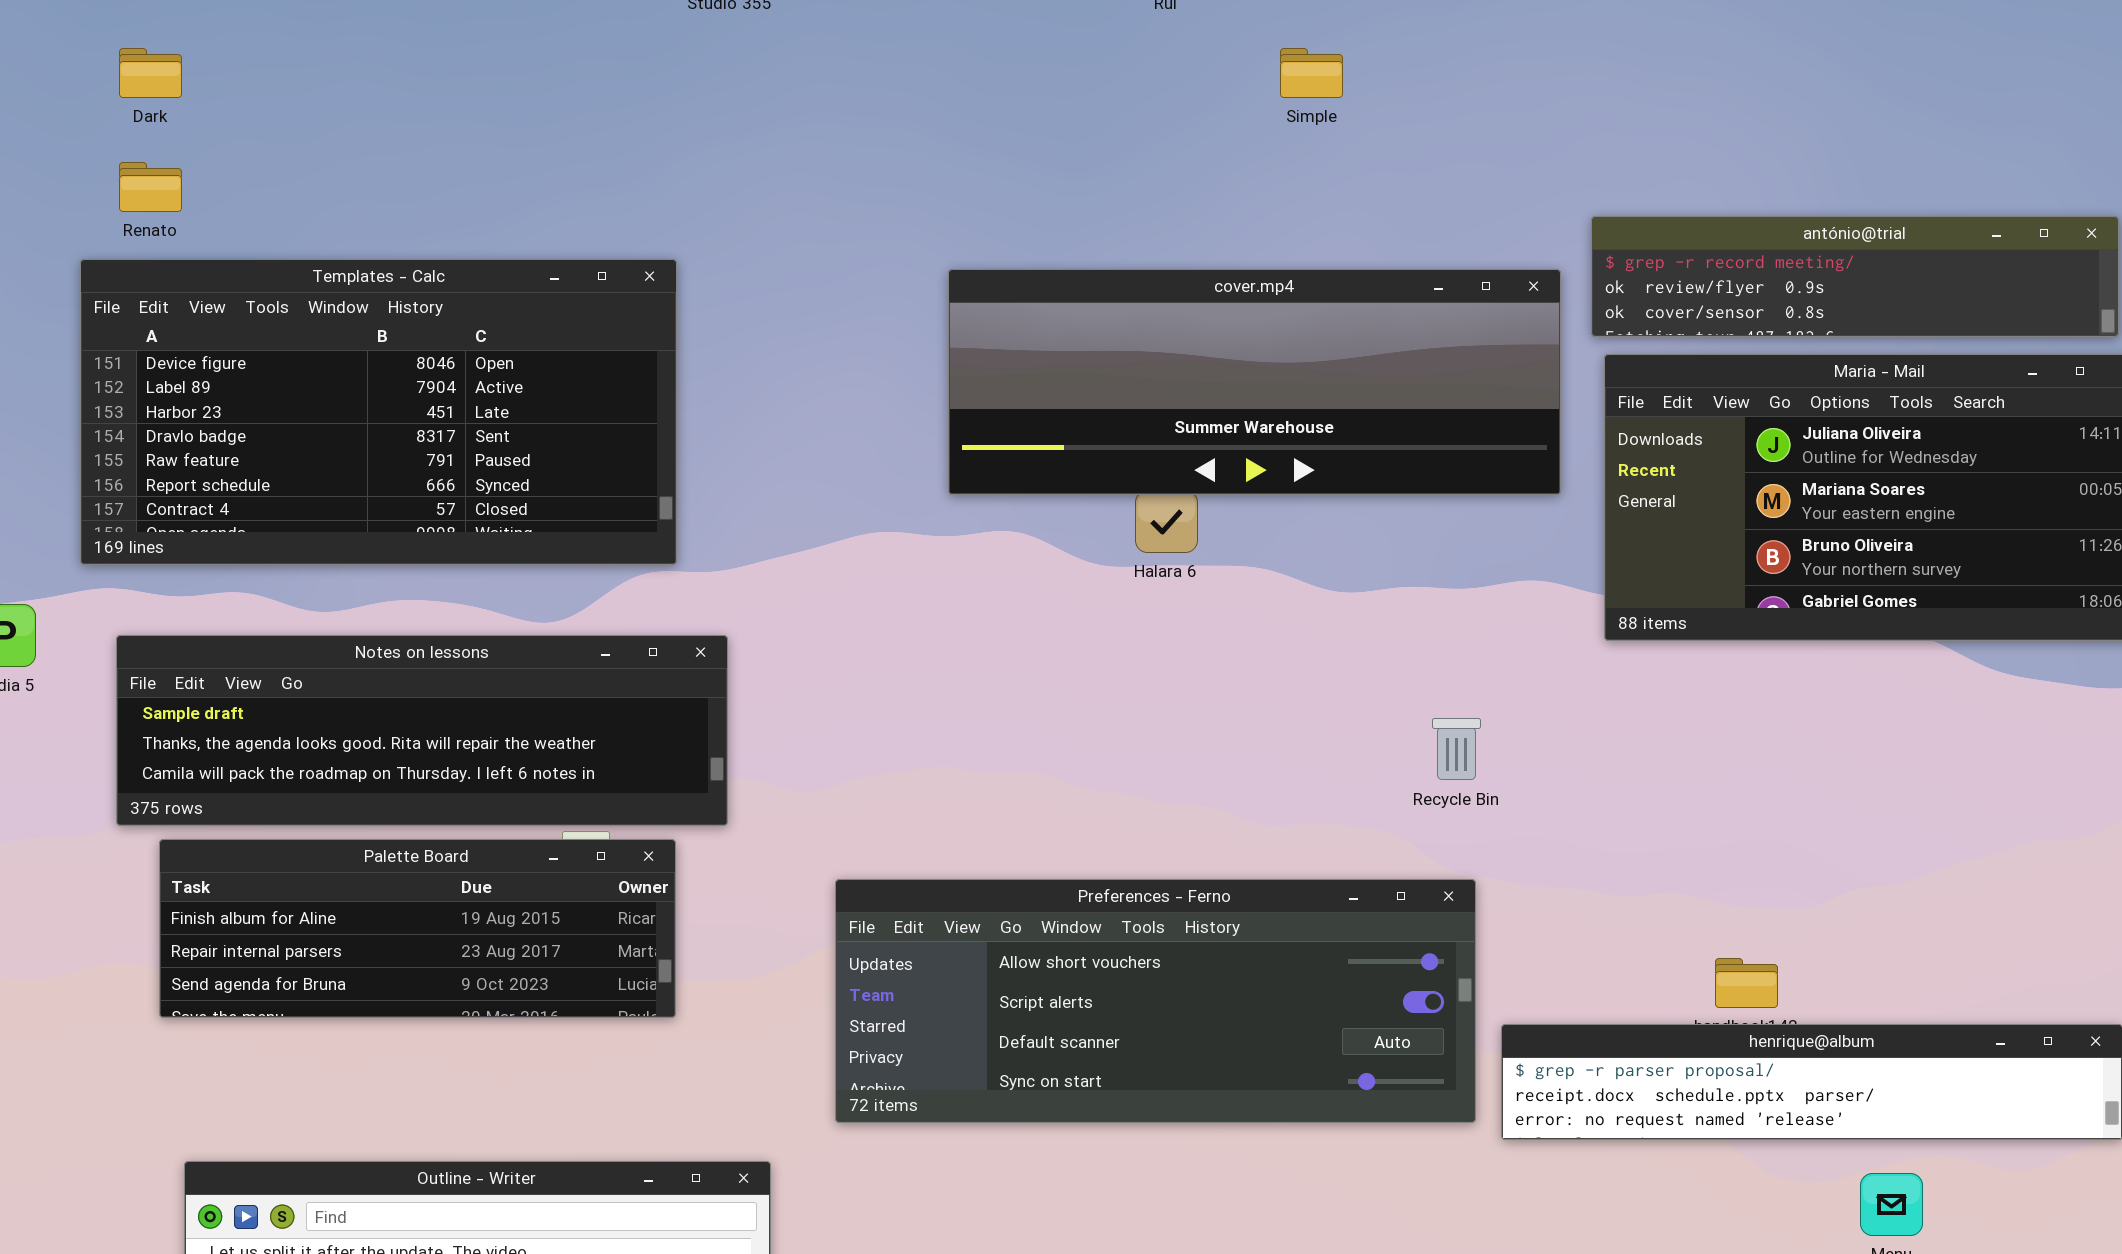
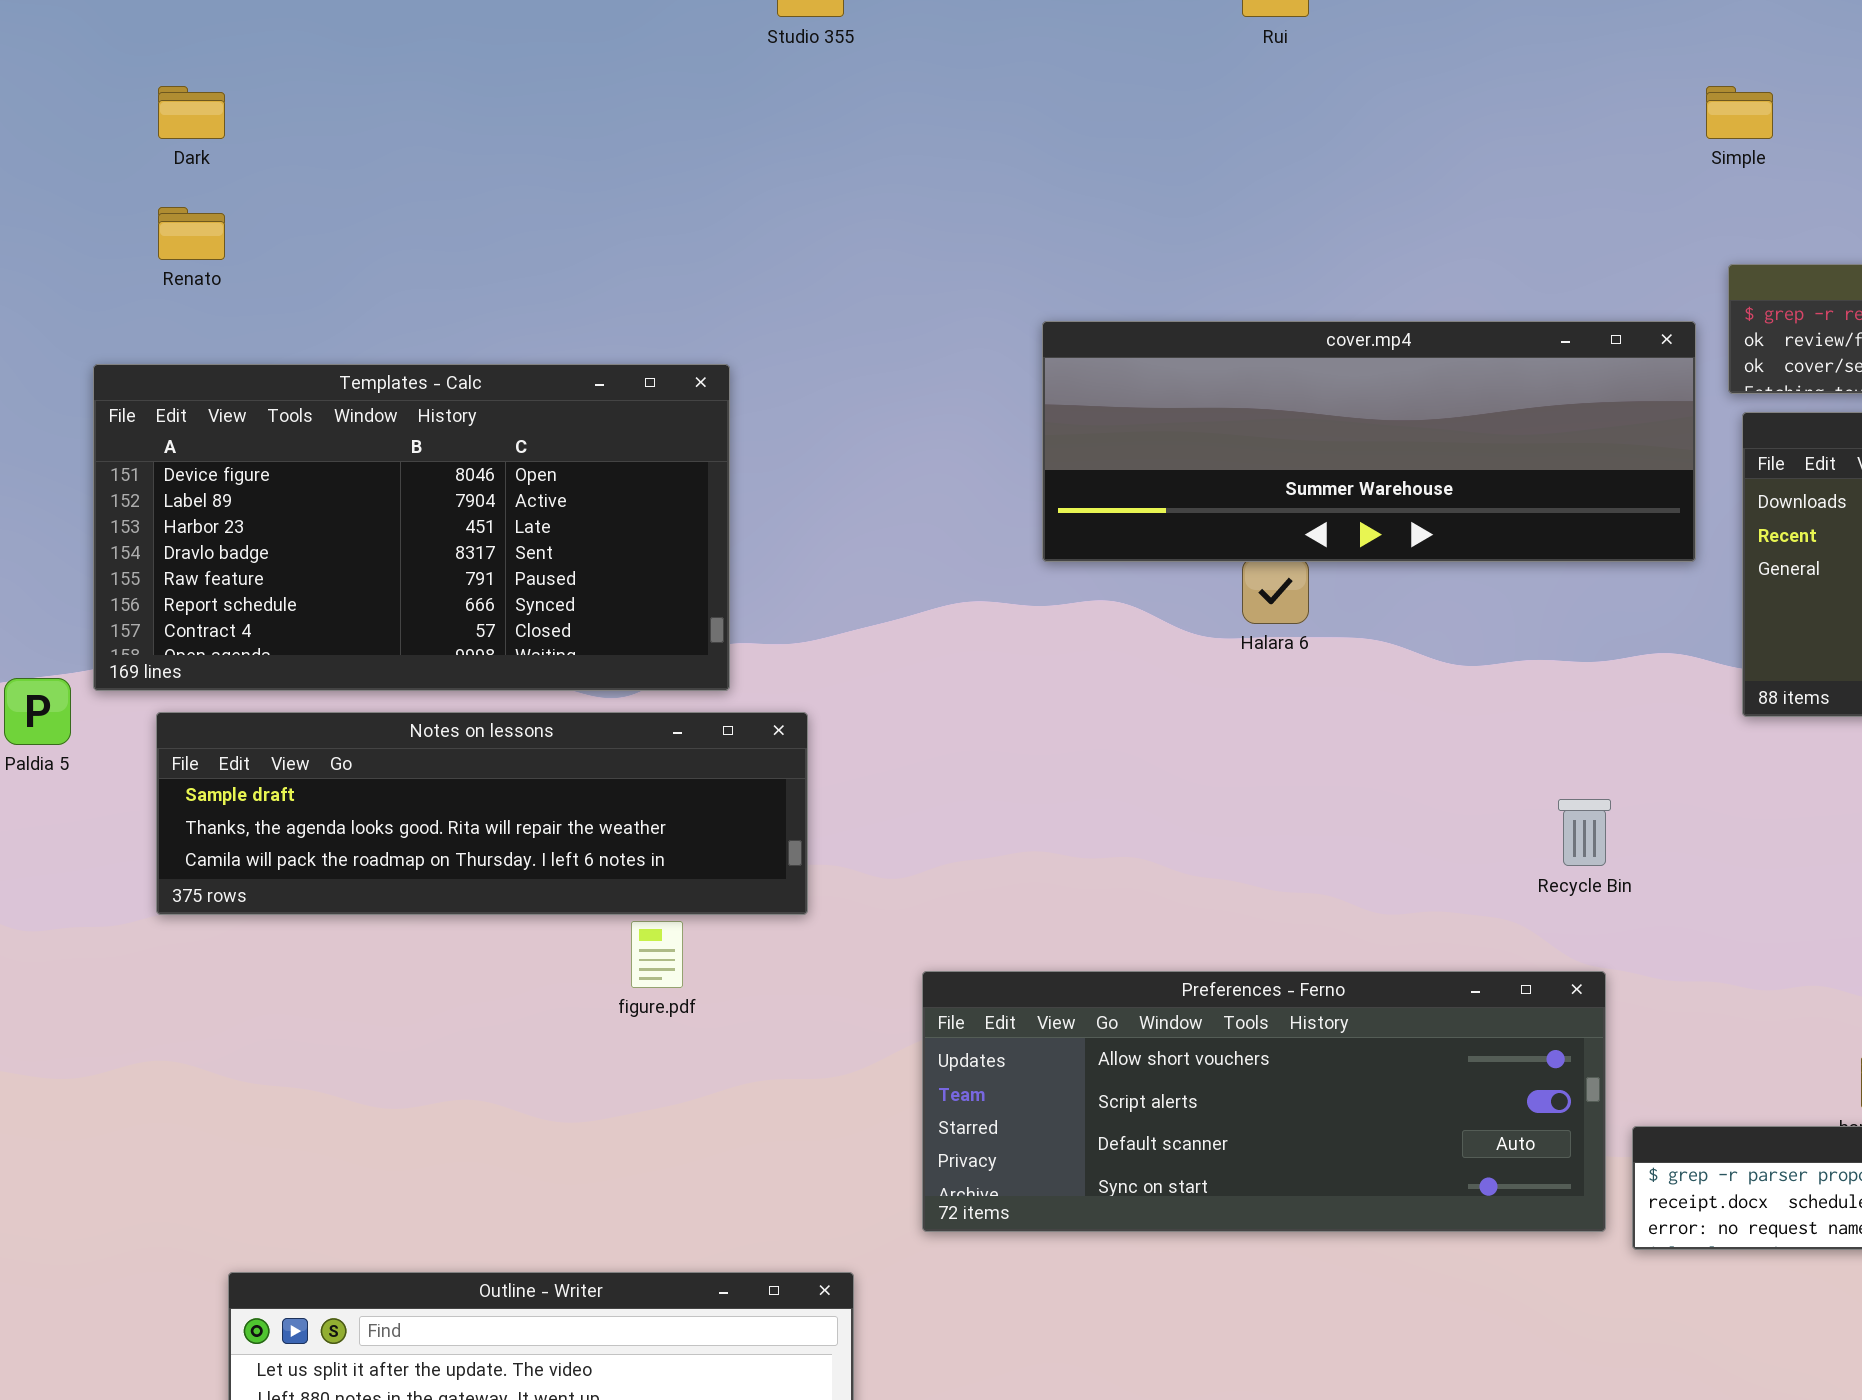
Simple: [1280,48,1343,98] -> [1706,86,1773,139], moved
Templates - Calc: [80,259,677,565] -> [93,364,730,691], moved
Palette Board: [159,839,676,1018] -> none, closed

